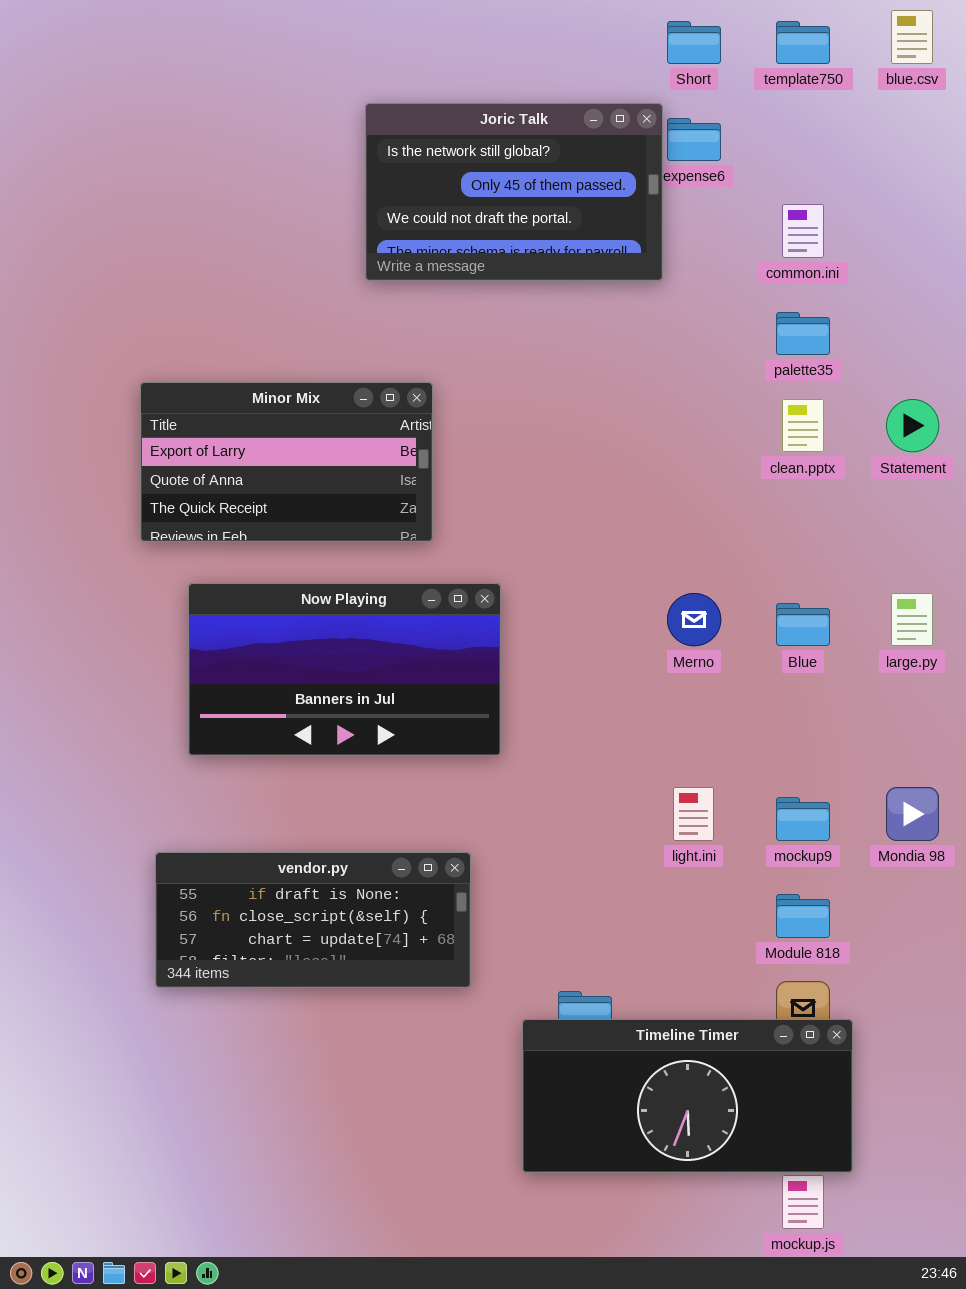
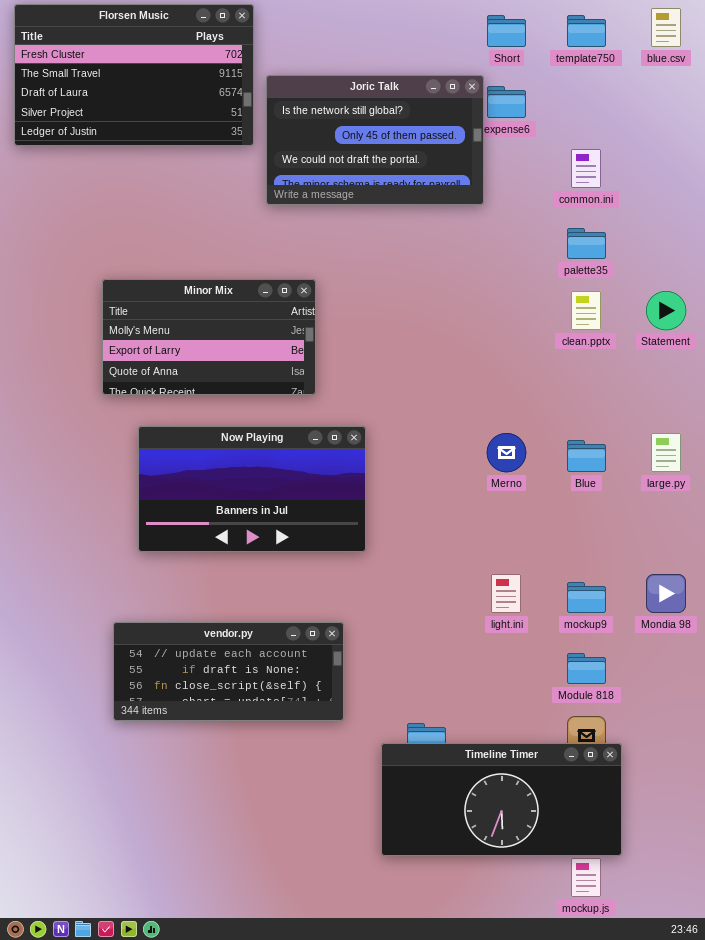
Florsen Music: none -> [14,4,254,146], opened
Minor Mix: [140,382,433,542] -> [102,279,316,395], scrolled up 1 row
vendor.py: [155,852,471,988] -> [113,622,344,721], scrolled up 1 row

